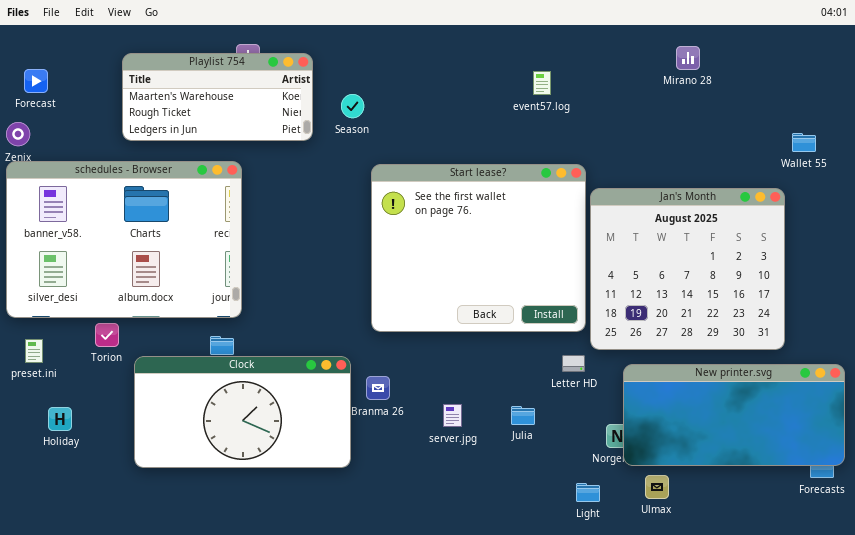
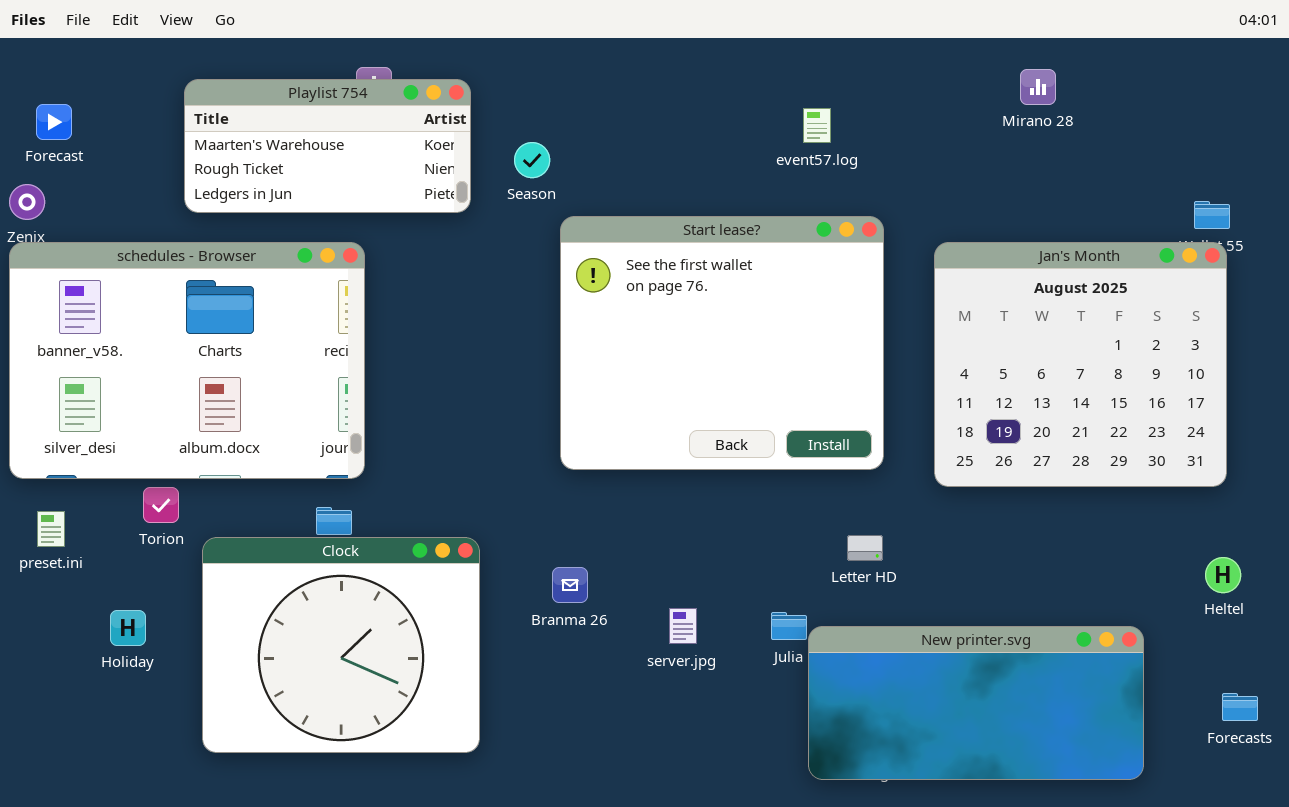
Start lease?: [371,164,586,332] -> [560,216,884,470], moved
Jan's Month: [590,188,785,350] -> [934,242,1227,487], moved
Clock: [134,356,351,468] -> [202,537,480,753], resized
New printer.svg: [623,364,845,466] -> [808,626,1144,780], moved
Holiday: [48,407,72,431] -> [110,610,146,646], moved

